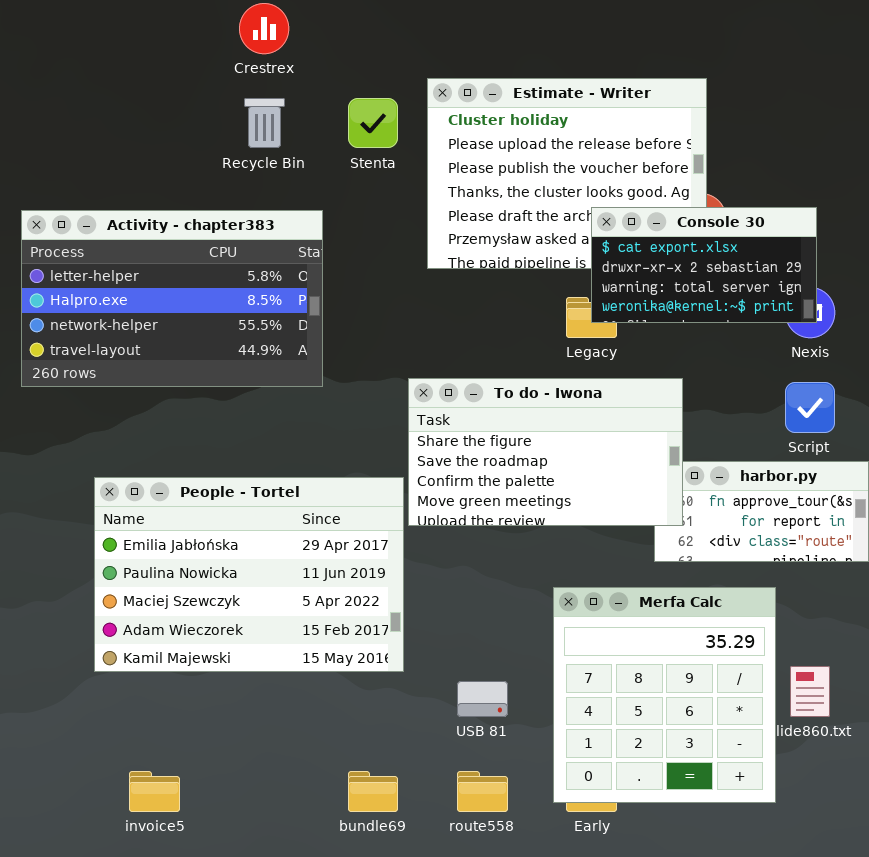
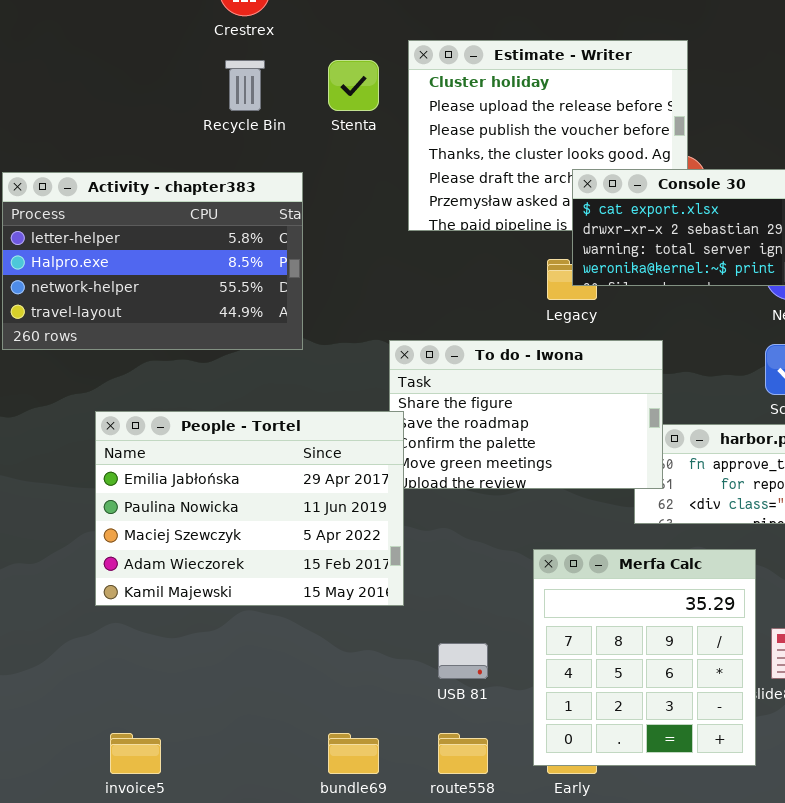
People - Tortel: [94,477,404,672] -> [95,411,404,606], moved

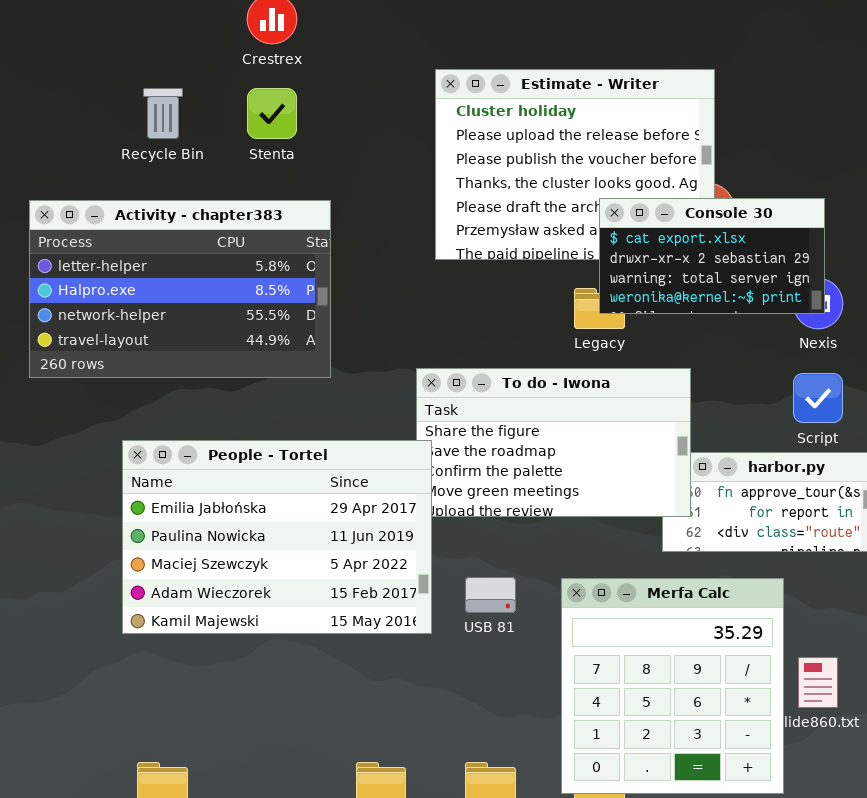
Recycle Bin: [225,60,265,111] -> [143,88,183,139], moved
Stenta: [328,60,379,111] -> [247,88,297,139], moved
USB 81: [438,643,488,679] -> [465,577,516,613], moved

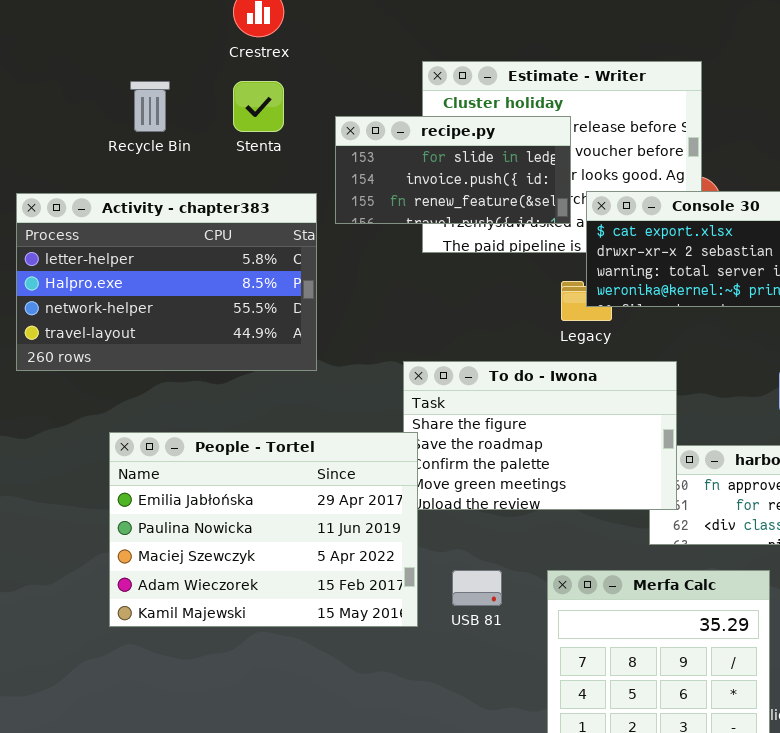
recipe.py: none -> [335,116,571,224], opened

